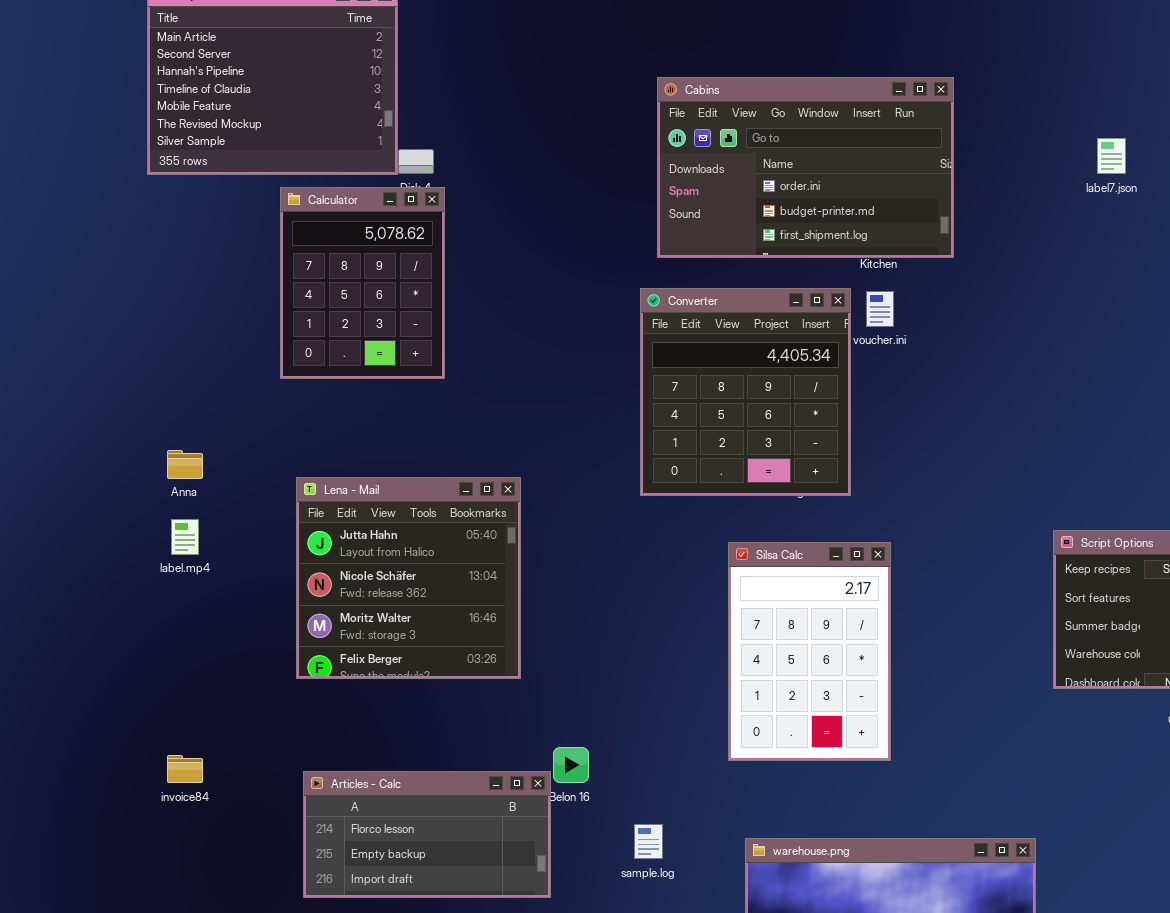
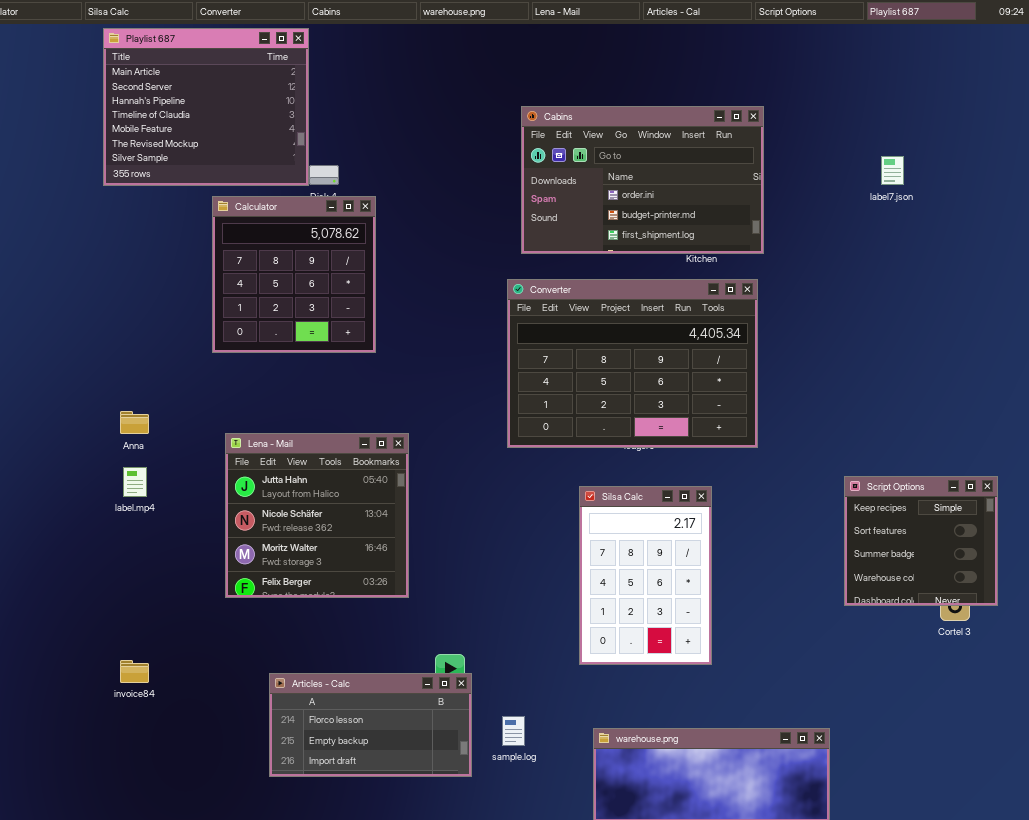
Calculator: [280,187,445,379] -> [212,196,376,353], resized
Converter: [640,288,851,496] -> [507,279,758,448], resized
Articles - Calc: [303,771,551,898] -> [269,673,472,777], moved

